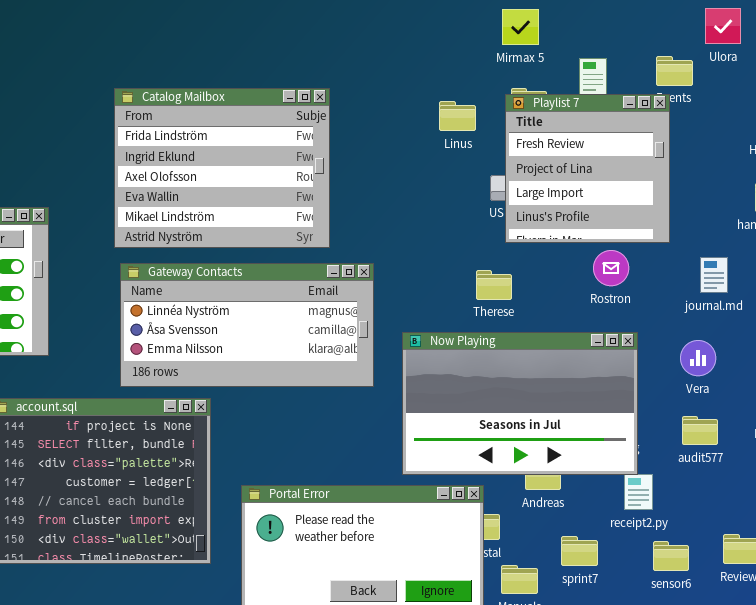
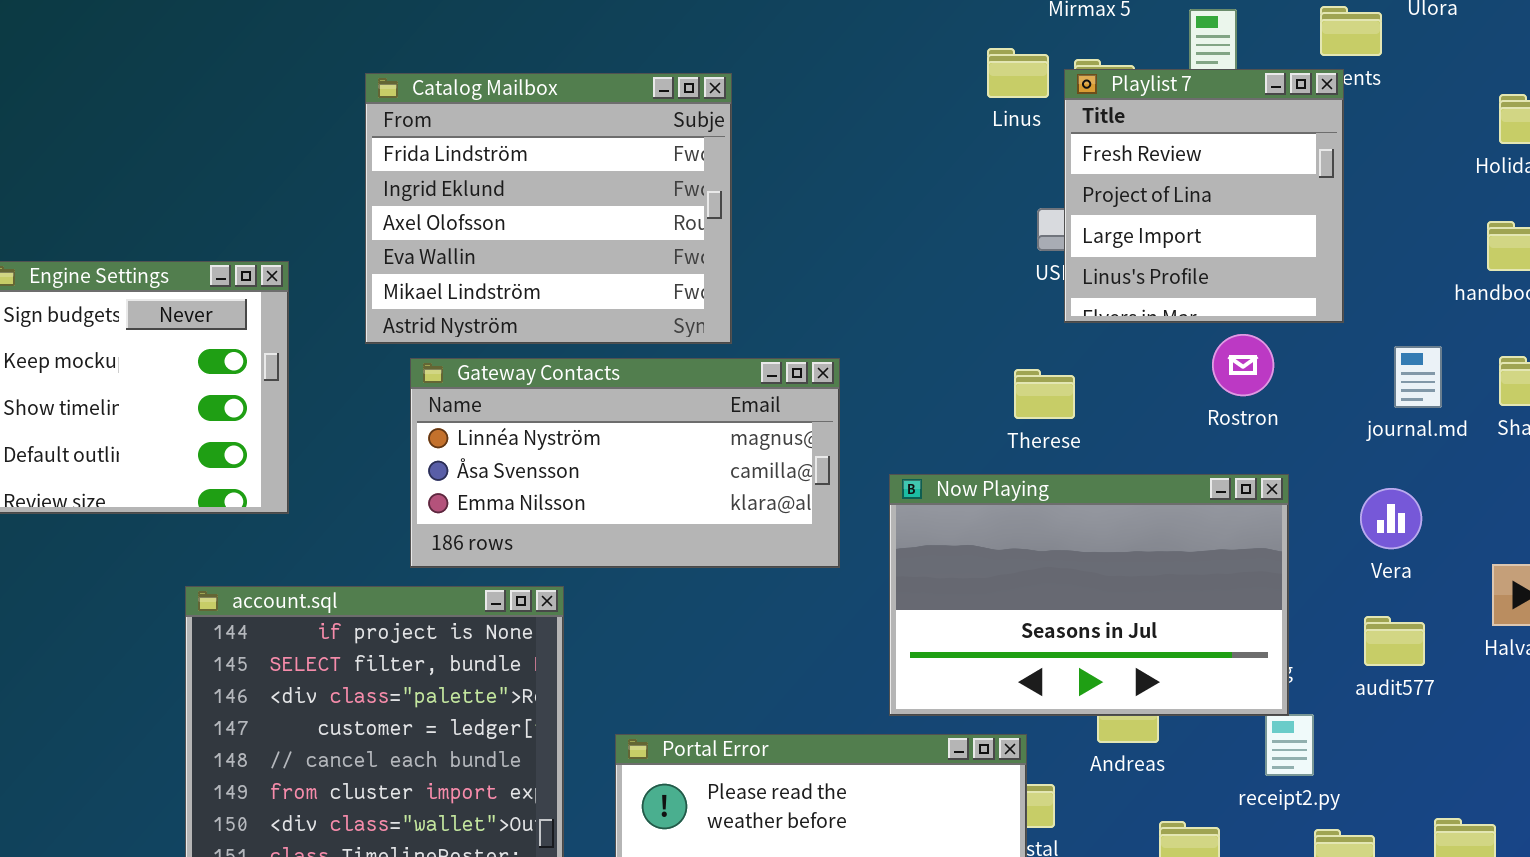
Catalog Mailbox: [114,88,330,248] -> [365,73,732,344], moved
Linus: [439,101,476,131] -> [987,48,1049,98], moved

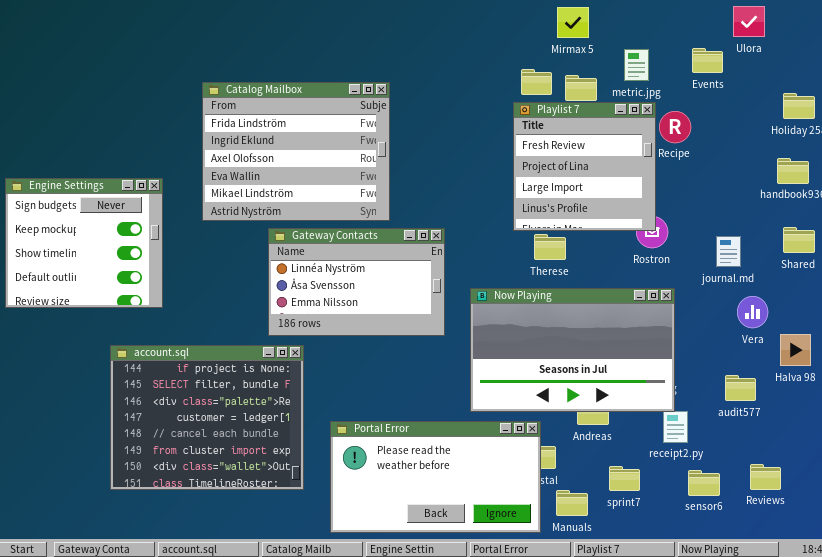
Playlist 7: [1064,69,1344,323] -> [513,102,656,231], moved
journal.md: [1394,346,1442,408] -> [716,236,741,267], moved
Gateway Contacts: [410,358,840,568] -> [268,228,445,336], resized
Vera: [1360,488,1422,549] -> [737,296,768,328], moved
audit577: [1364,616,1425,666] -> [725,375,756,401], moved

